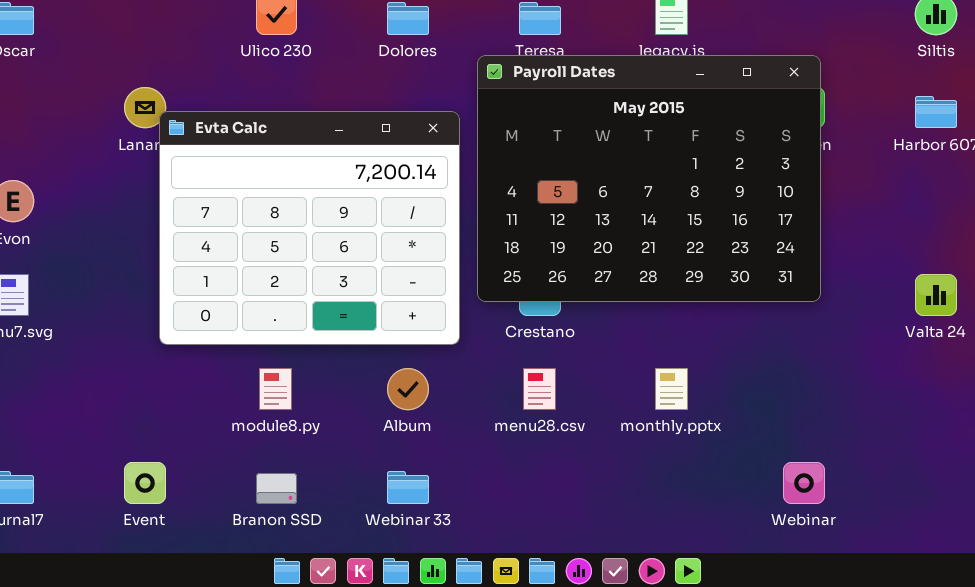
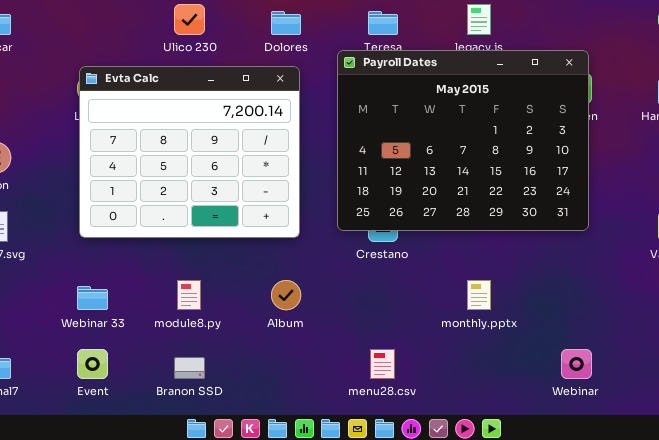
Evta Calc: [159,111,460,345] -> [79,66,300,238], moved
menu28.csv: [523,368,556,410] -> [370,349,395,379], moved
Webinar 33: [387,471,429,504] -> [77,286,108,310], moved

